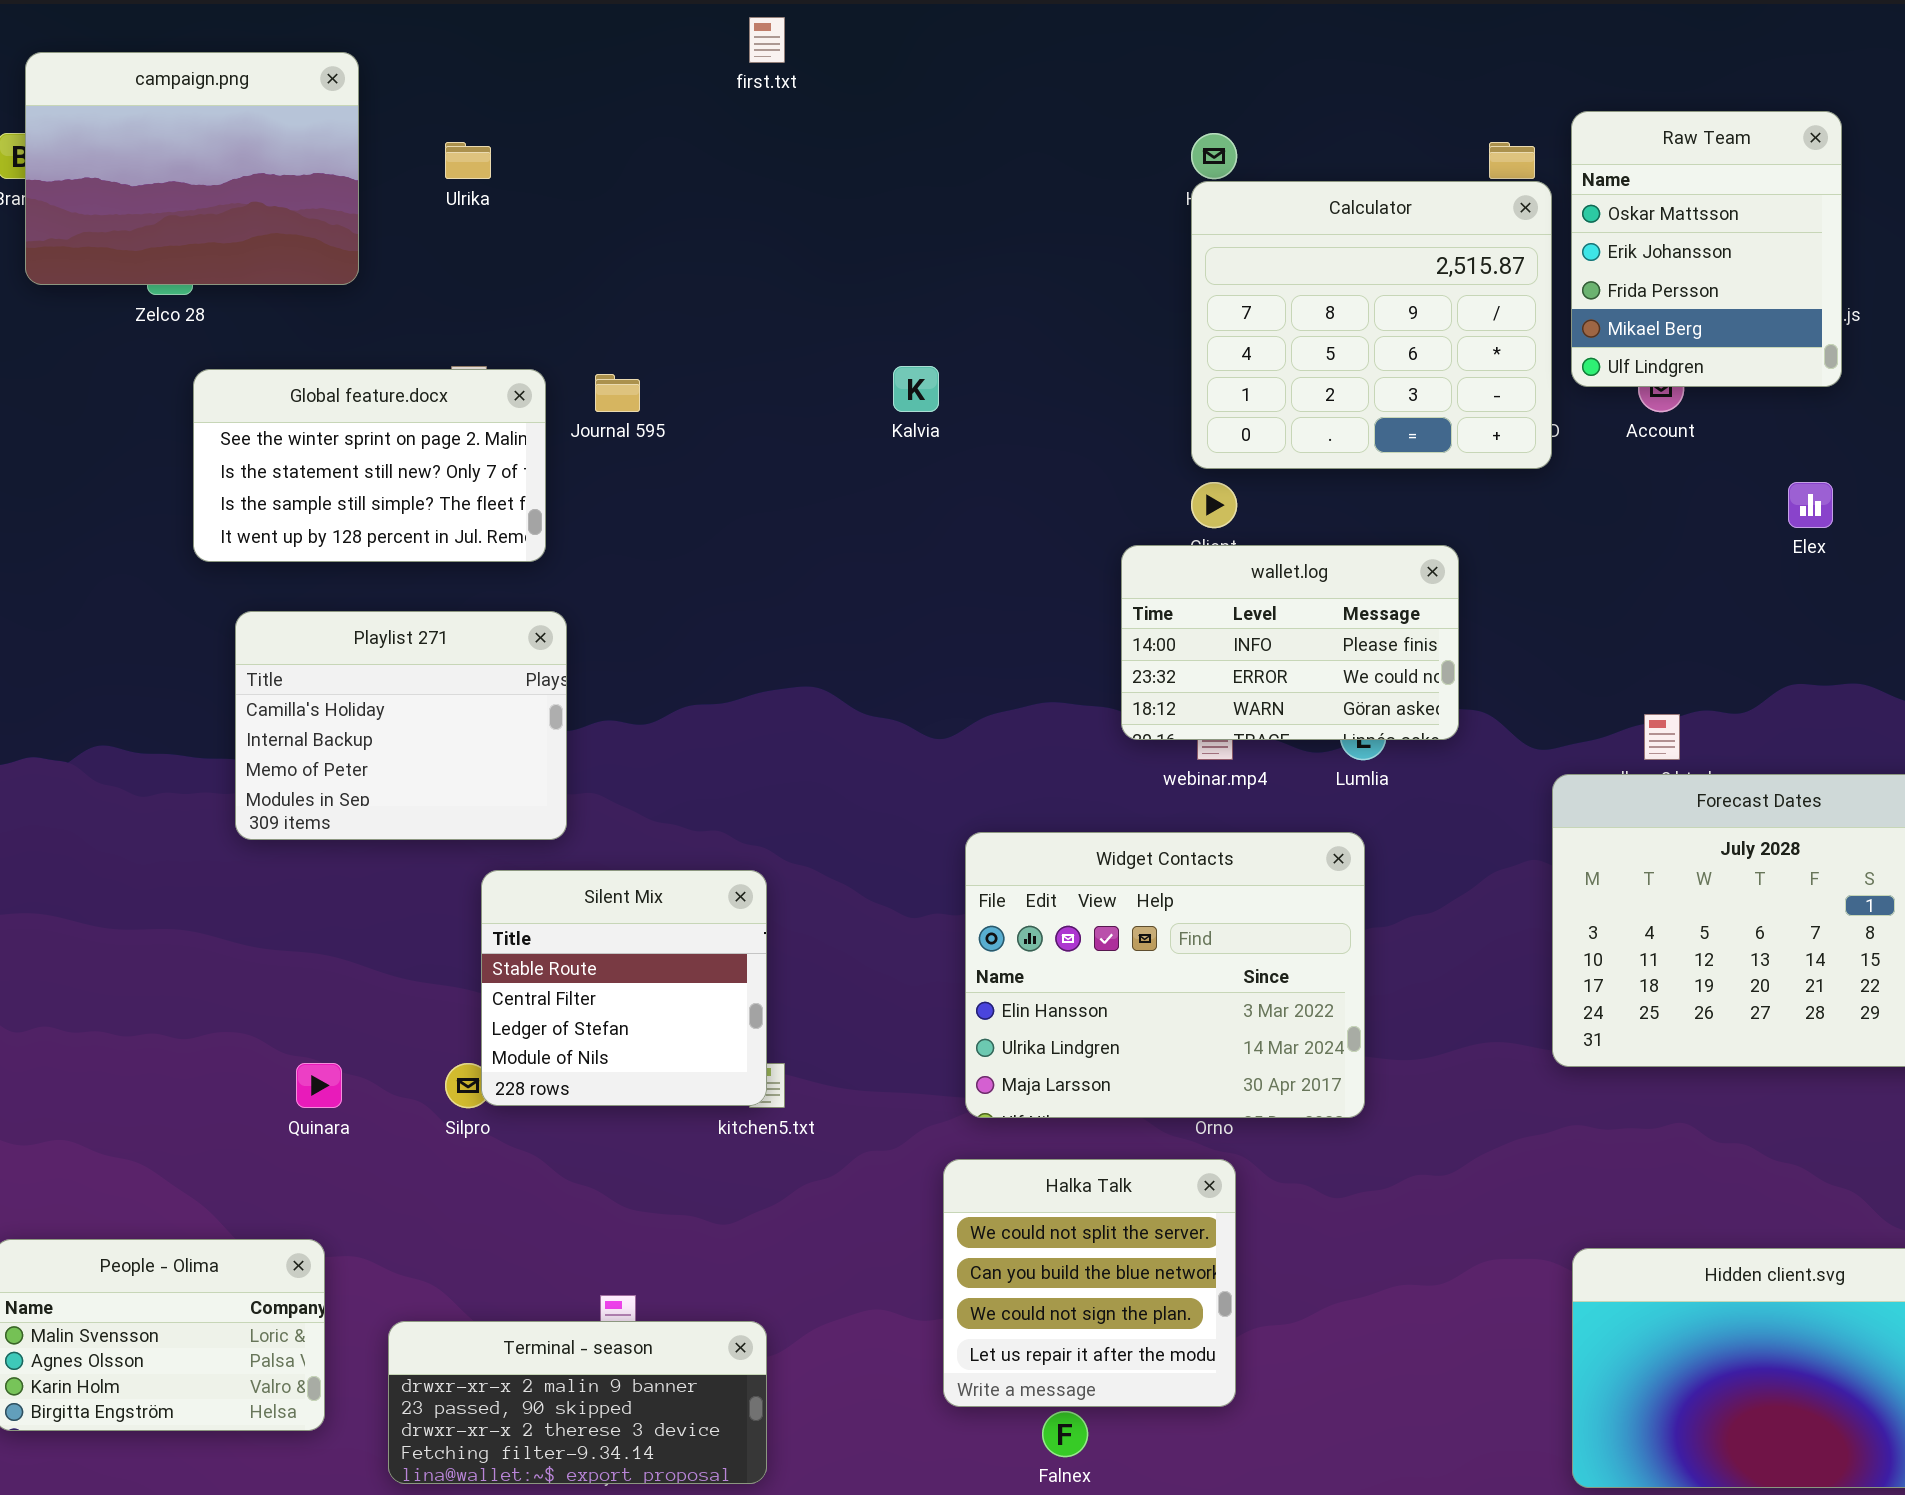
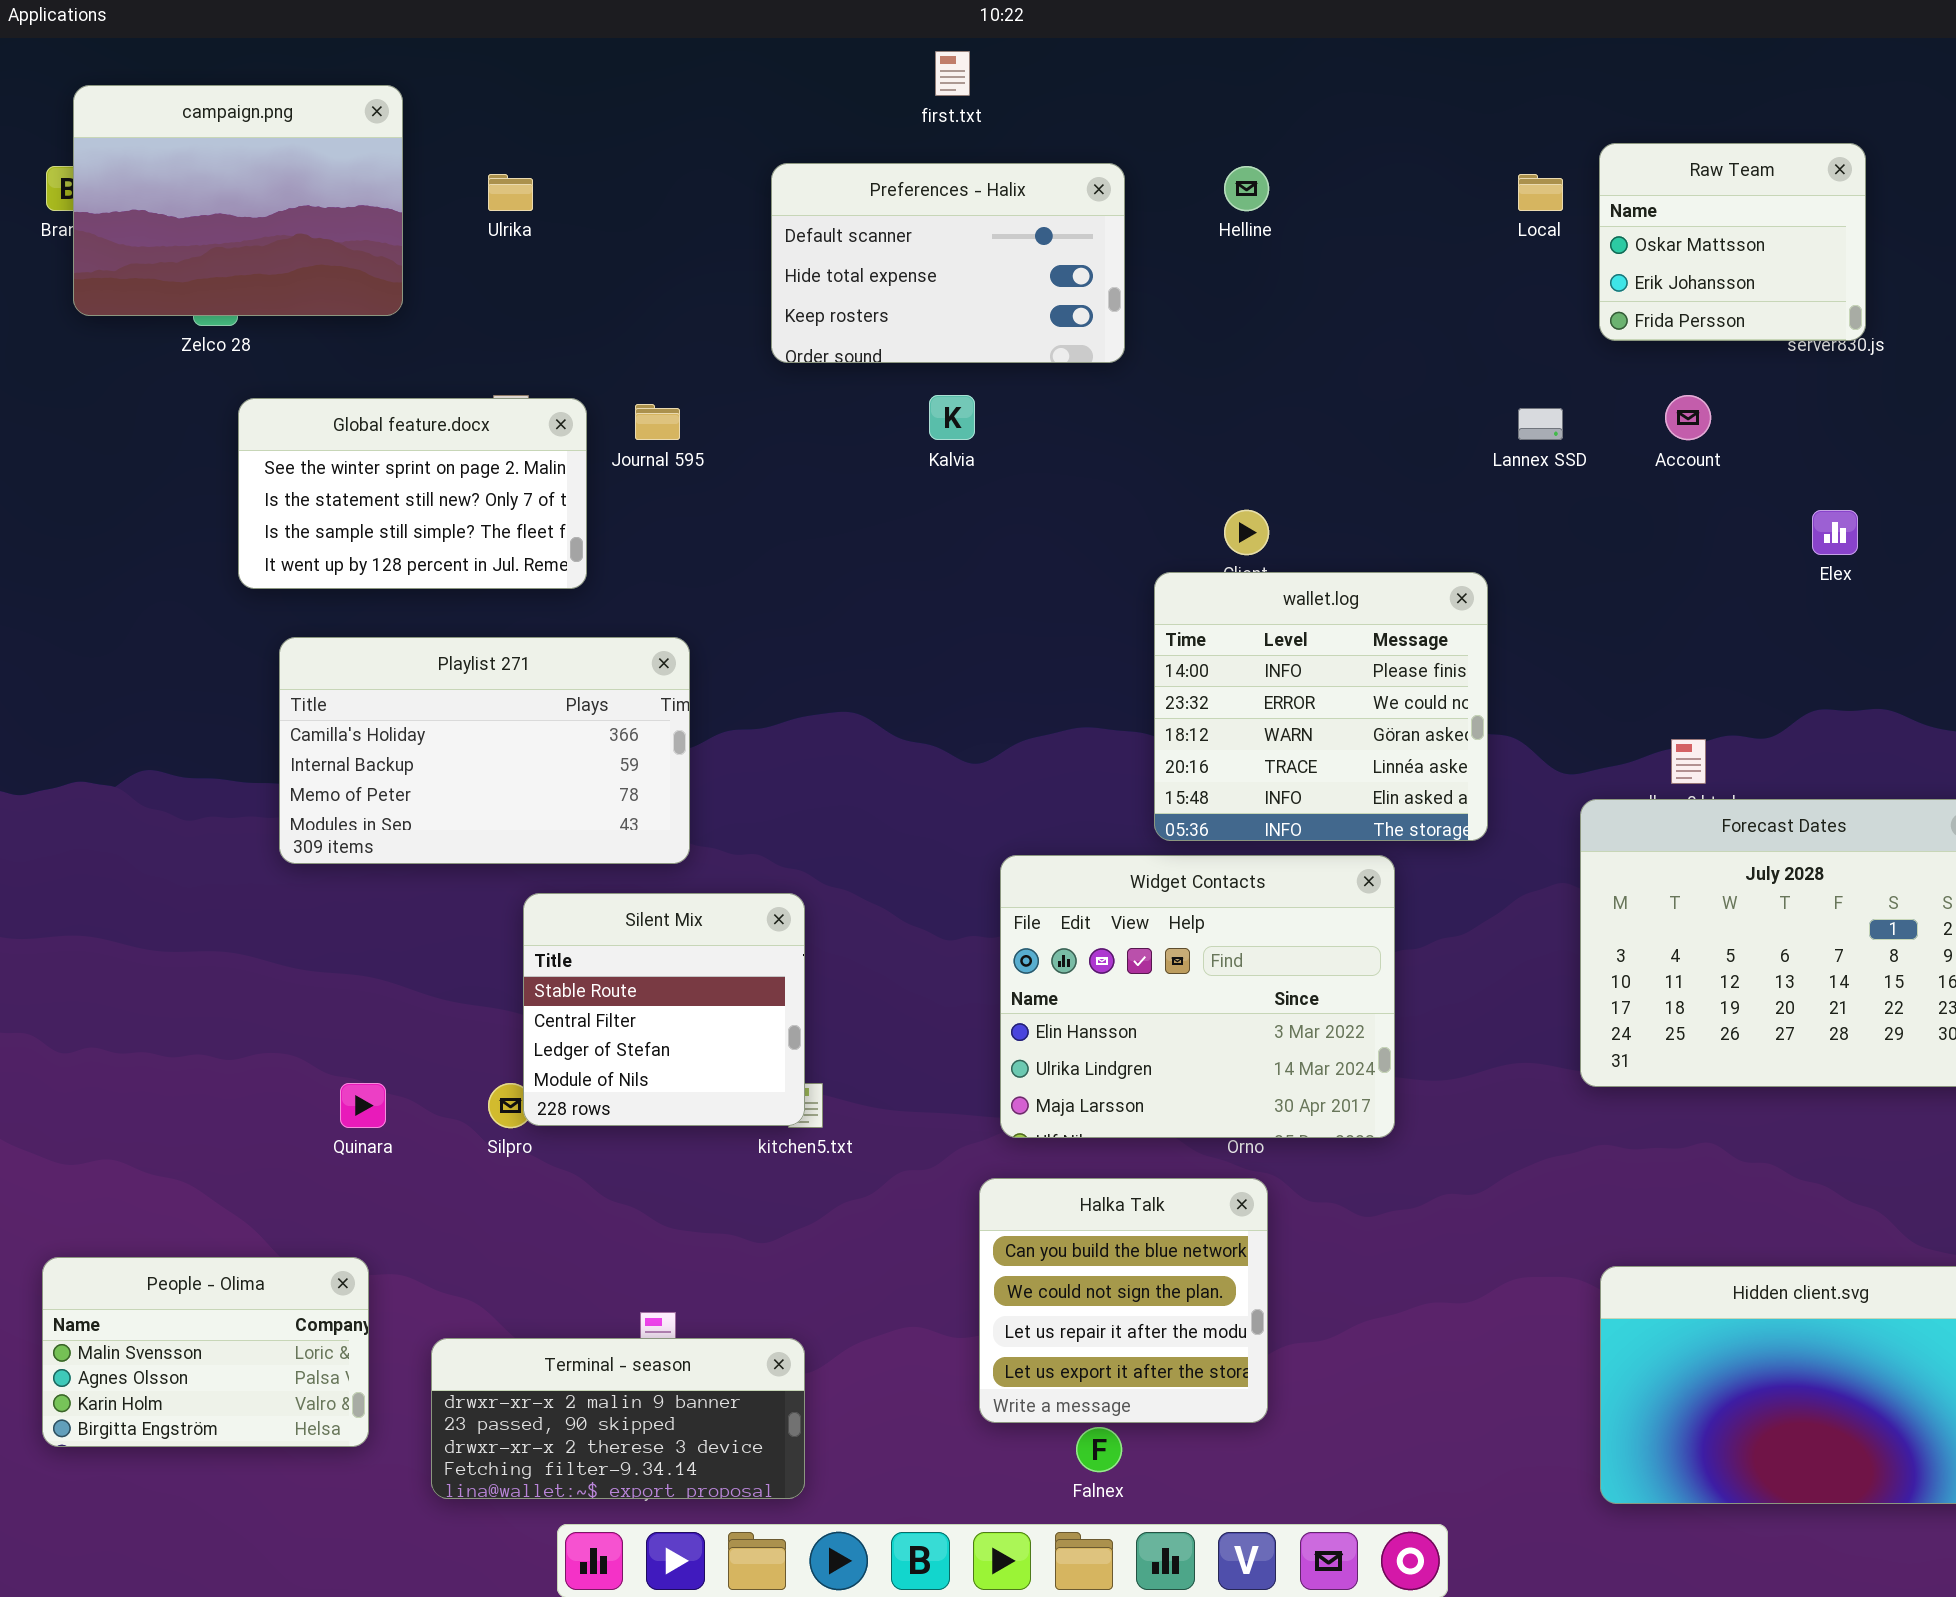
first.txt: [749,17,785,63] -> [935,51,970,96], moved
Raw Team: [1571,111,1842,387] -> [1599,143,1866,341], resized
Preferences - Halix: none -> [771,163,1125,363], opened
Calculator: [1191,181,1552,469] -> none, closed
wallet.log: [1121,545,1459,740] -> [1154,572,1488,841], resized
Playlist 271: [235,611,567,840] -> [279,637,690,864], resized
Halka Talk: [943,1159,1236,1407] -> [979,1178,1268,1423], scrolled down 1 row

